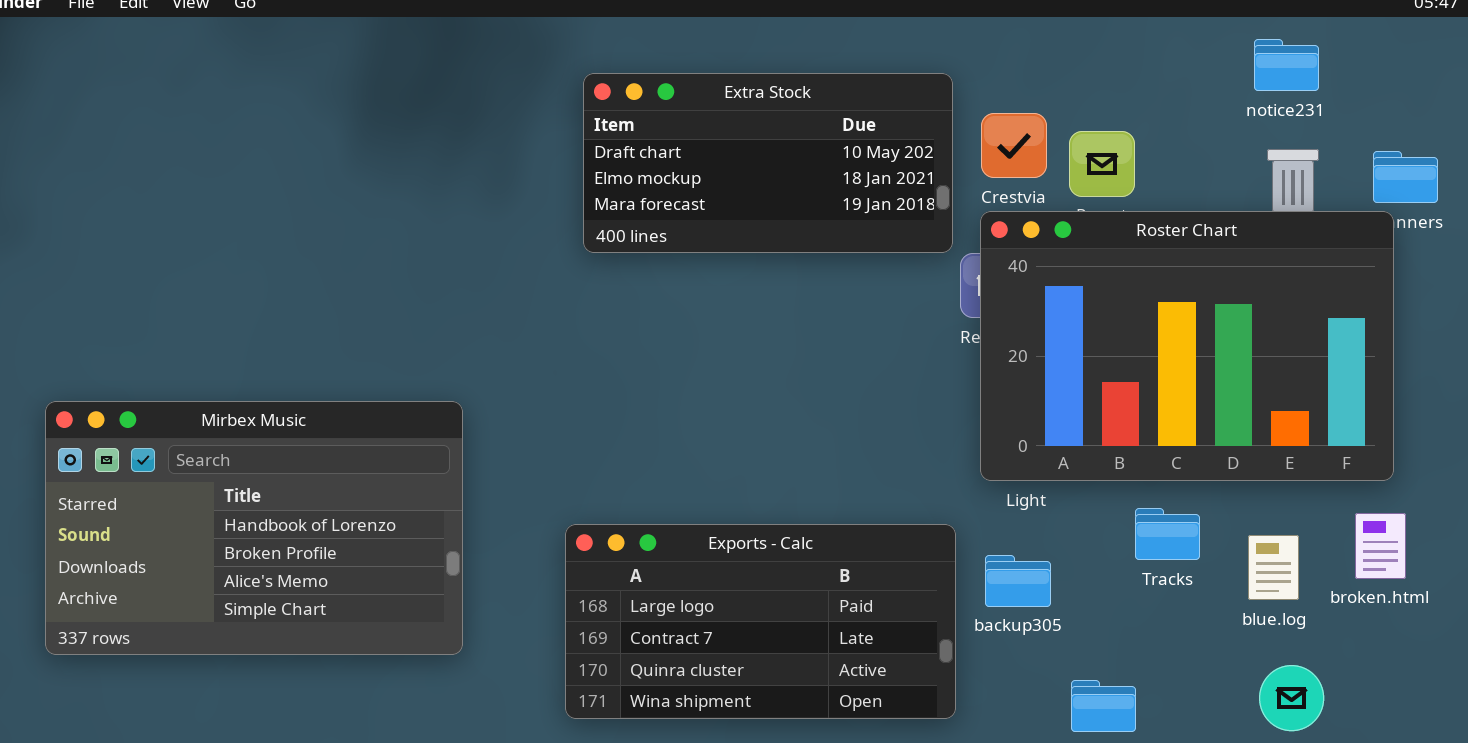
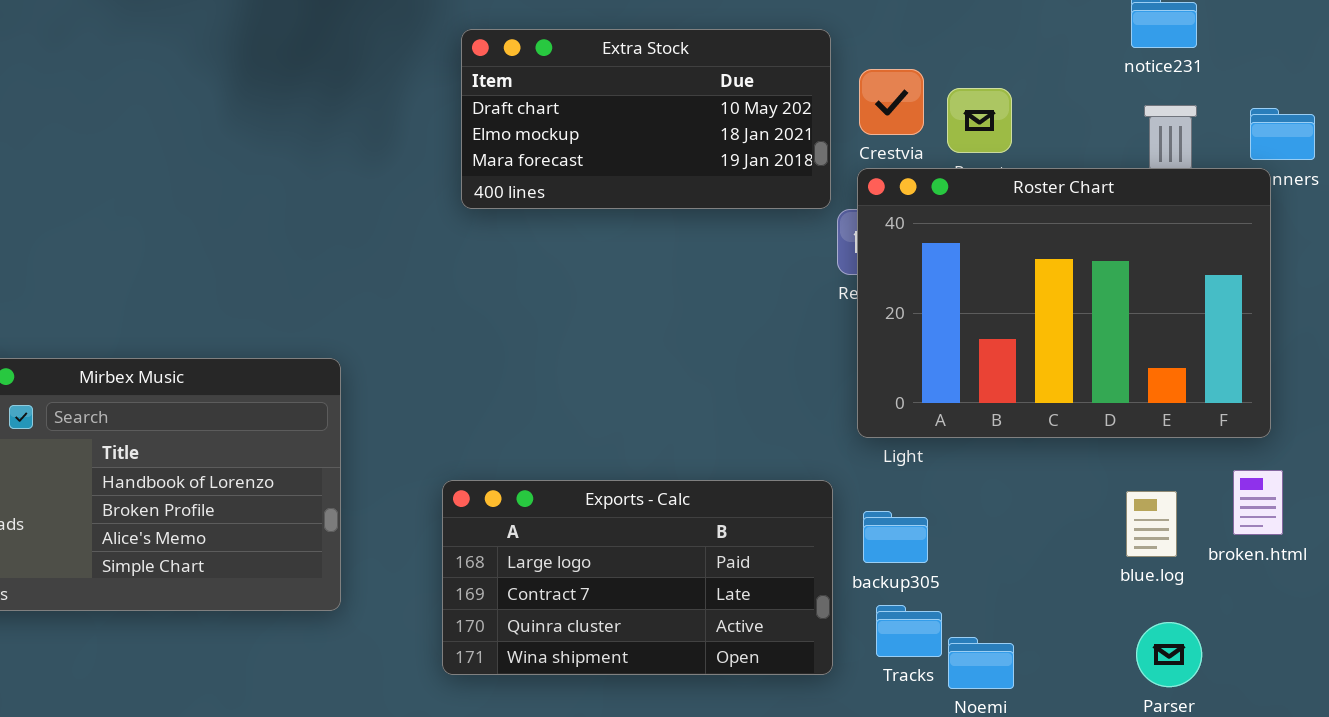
Tracks: [1135,508,1200,560] -> [876,605,942,657], moved

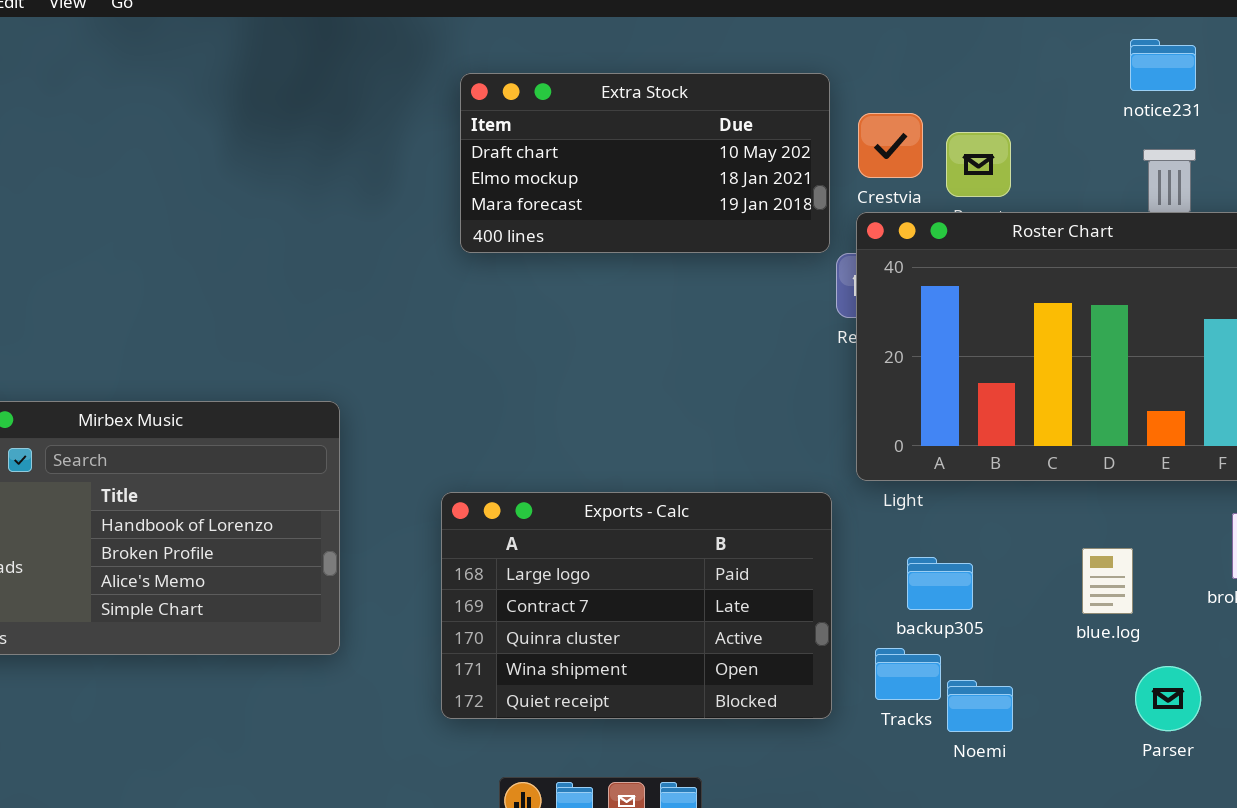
Exports - Calc: [442,480,833,675] -> [441,492,832,719], resized
blue.log: [1126,491,1177,557] -> [1082,548,1133,614], moved
backup305: [863,511,928,563] -> [907,557,973,610], moved

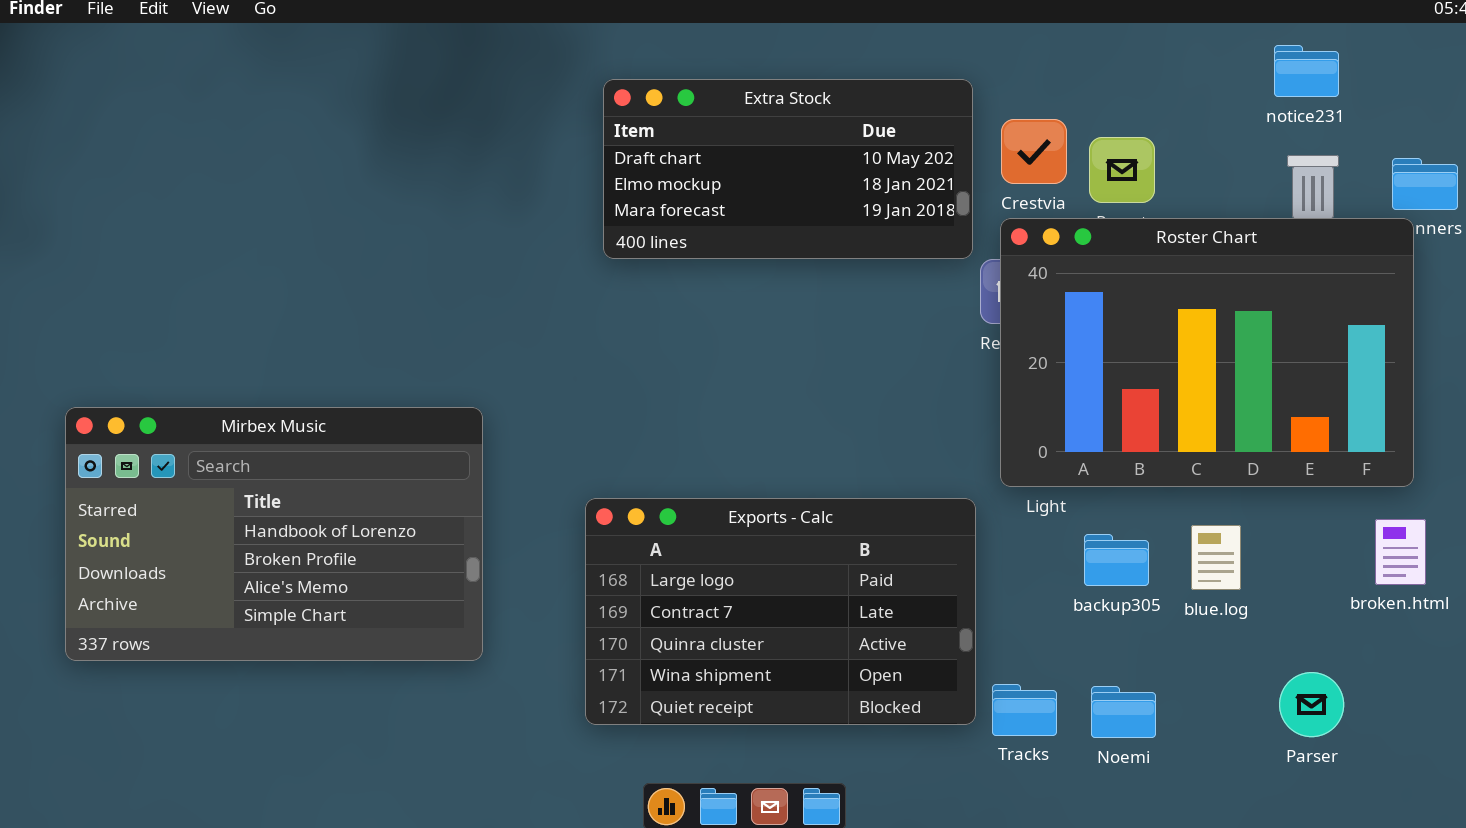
blue.log: [1082,548,1133,614] -> [1191,525,1241,590], moved
backup305: [907,557,973,610] -> [1084,534,1149,586], moved
Tracks: [875,648,941,700] -> [992,684,1057,736], moved

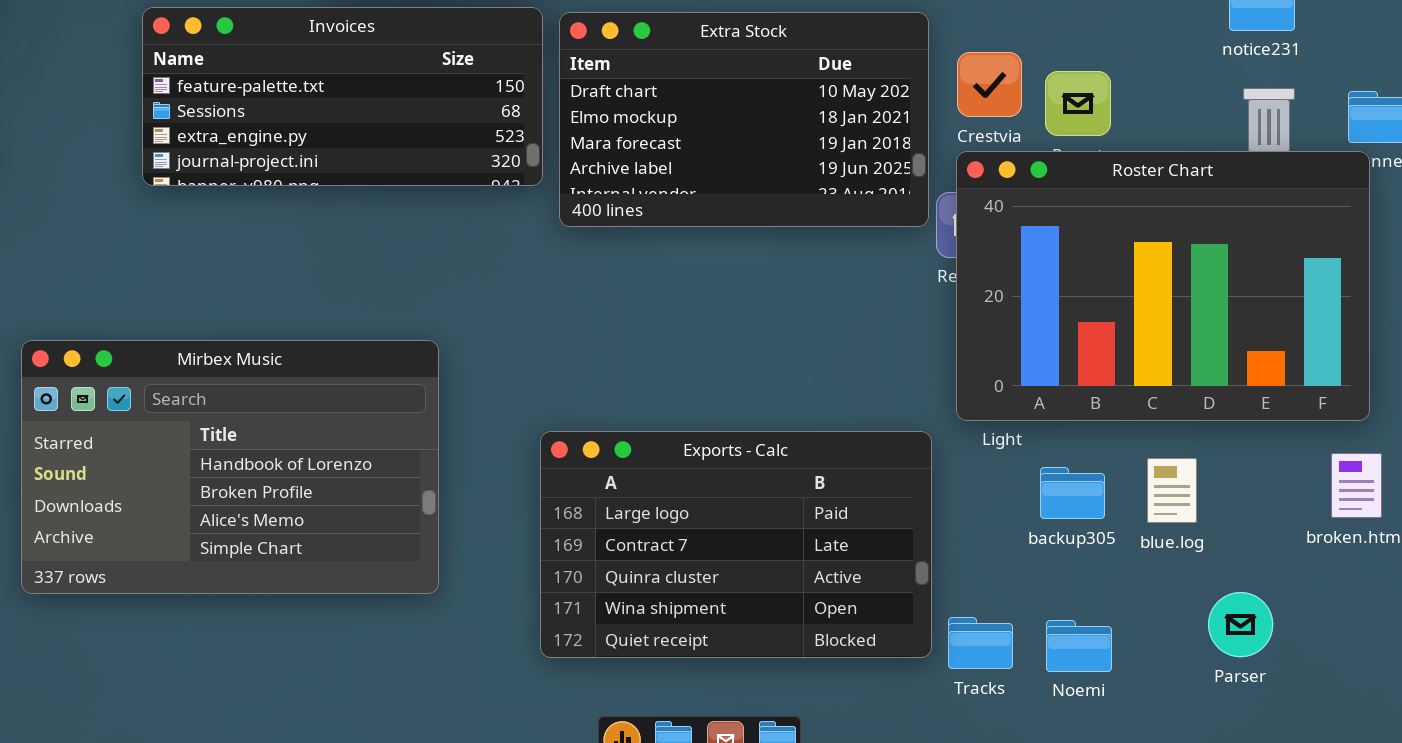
Invoices: none -> [142,7,543,186], opened
Extra Stock: [603,79,973,259] -> [559,12,929,227], resized
Parser: [1279,672,1344,737] -> [1208,592,1273,657], moved

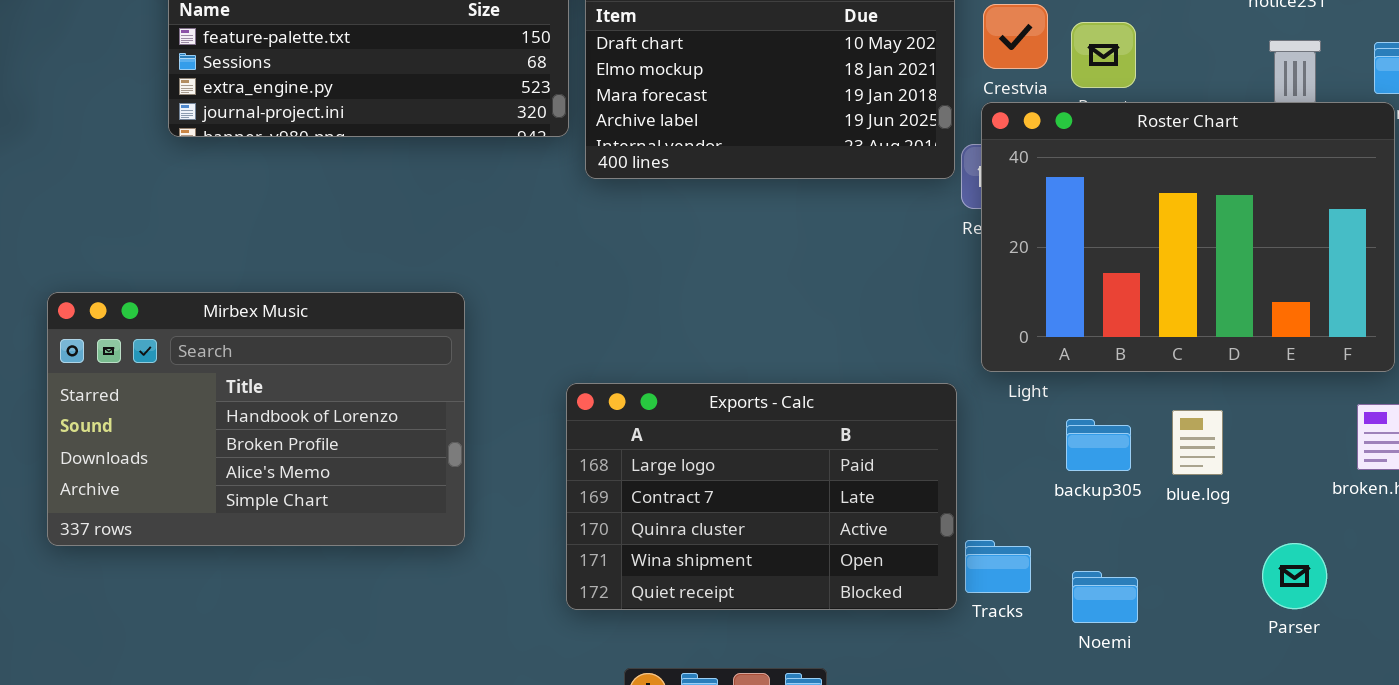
Parser: [1208,592,1273,657] -> [1262,543,1327,609], moved
Tracks: [948,617,1013,669] -> [965,540,1031,593], moved

